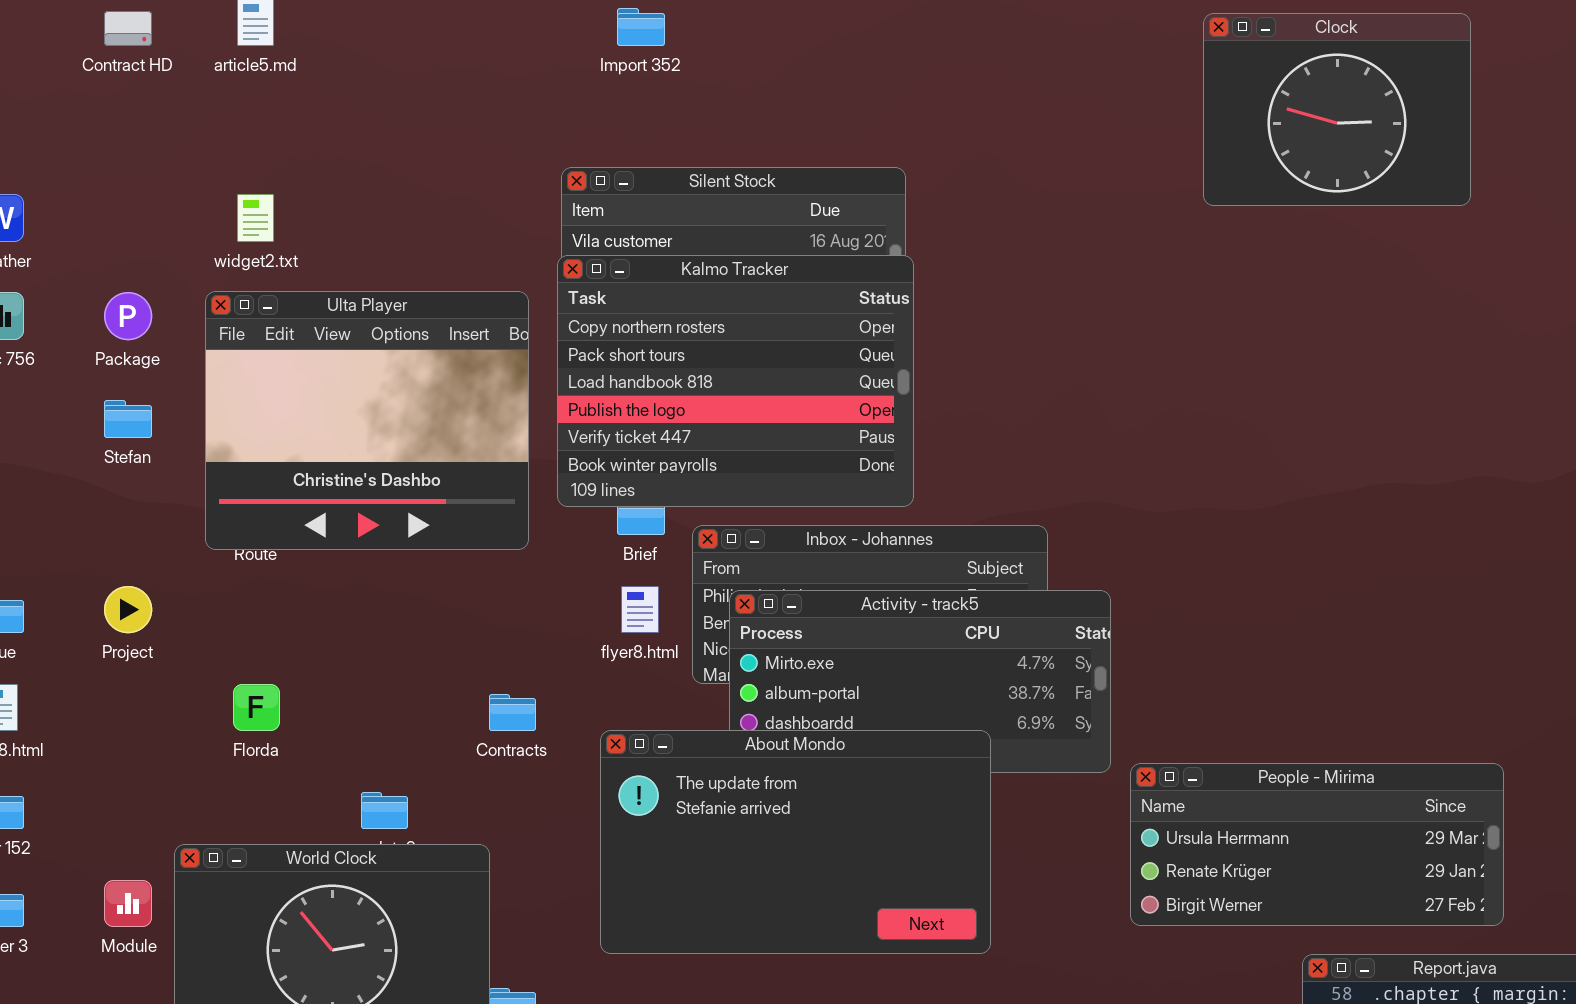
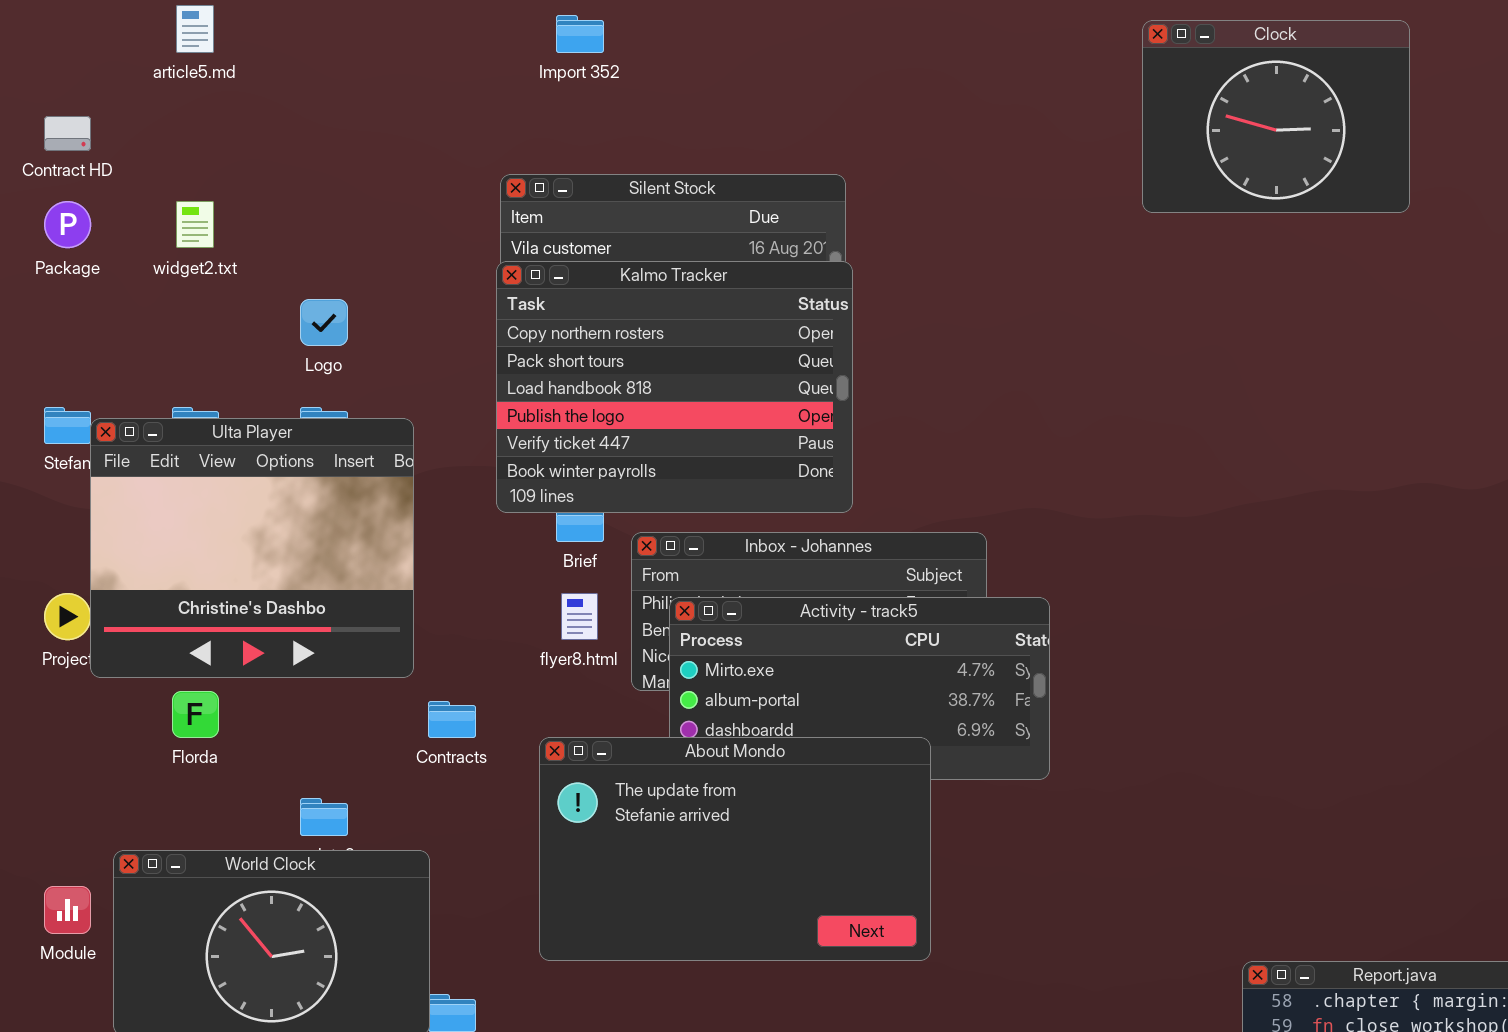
Contract HD: [104,11,152,46] -> [44,116,91,151], moved
Ulta Player: [205,291,529,550] -> [90,418,414,678], moved
Package: [104,292,152,340] -> [44,201,91,248], moved
People - Mirima: [1130,763,1504,926] -> none, closed

